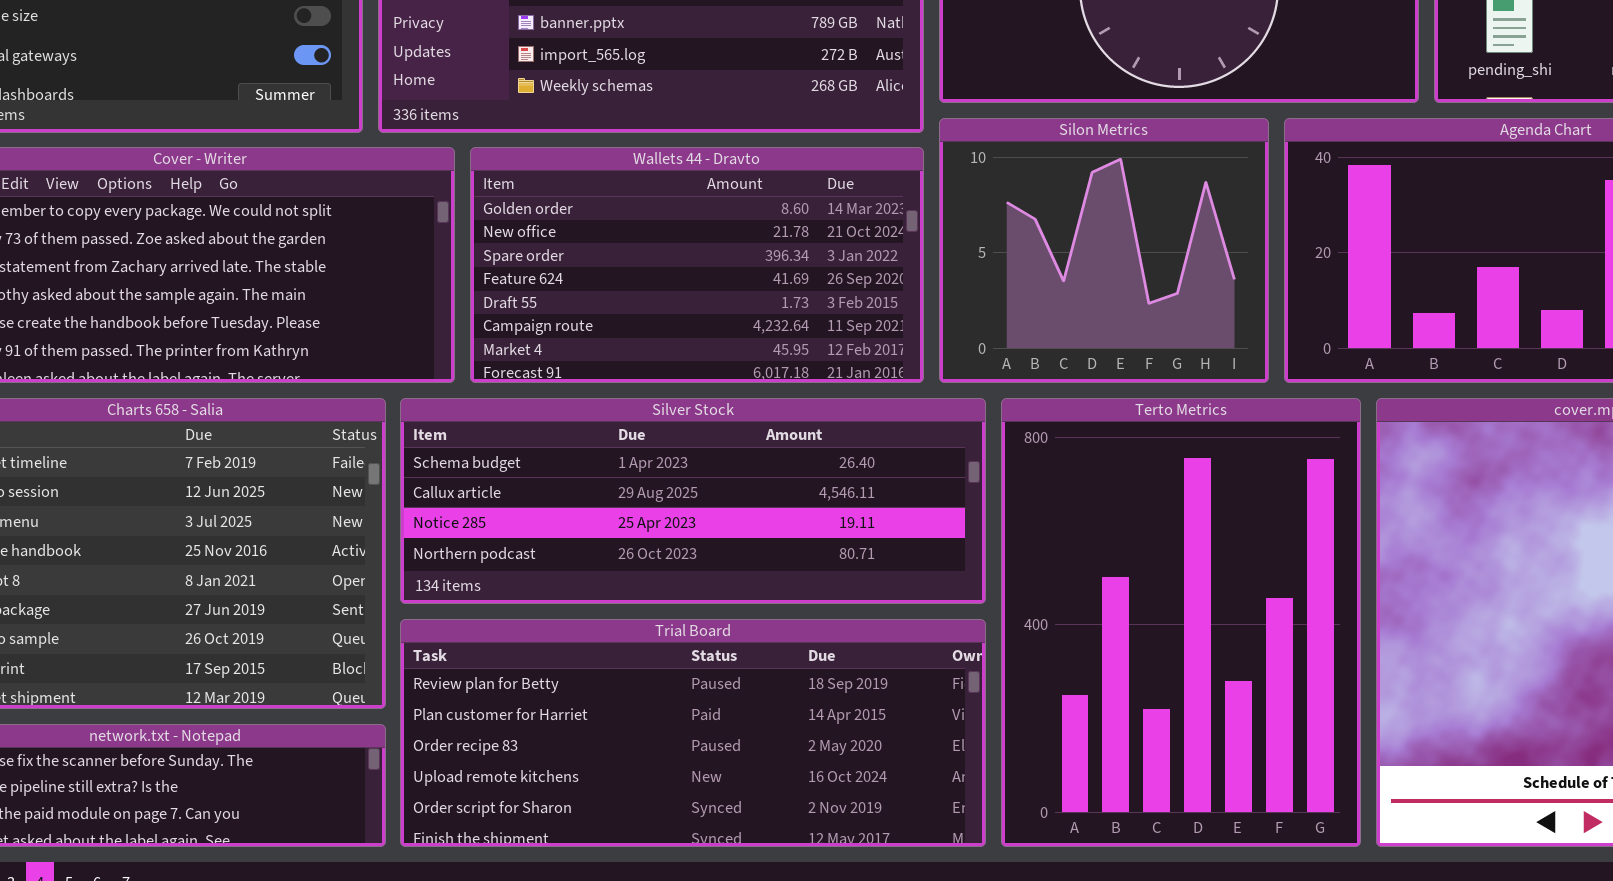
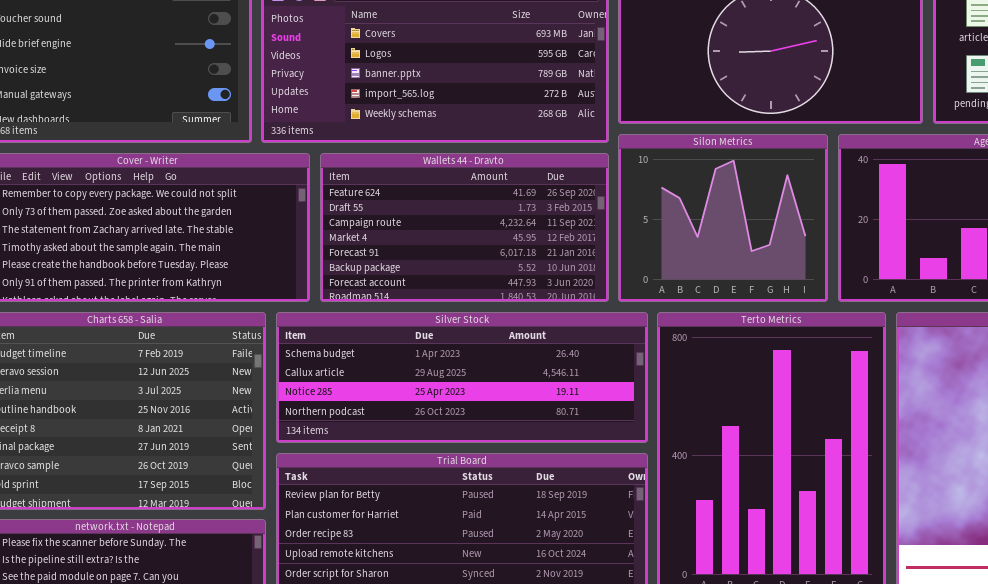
Wallets 44 - Dravto: [470,147,924,383] -> [320,153,609,302], scrolled down 3 rows

